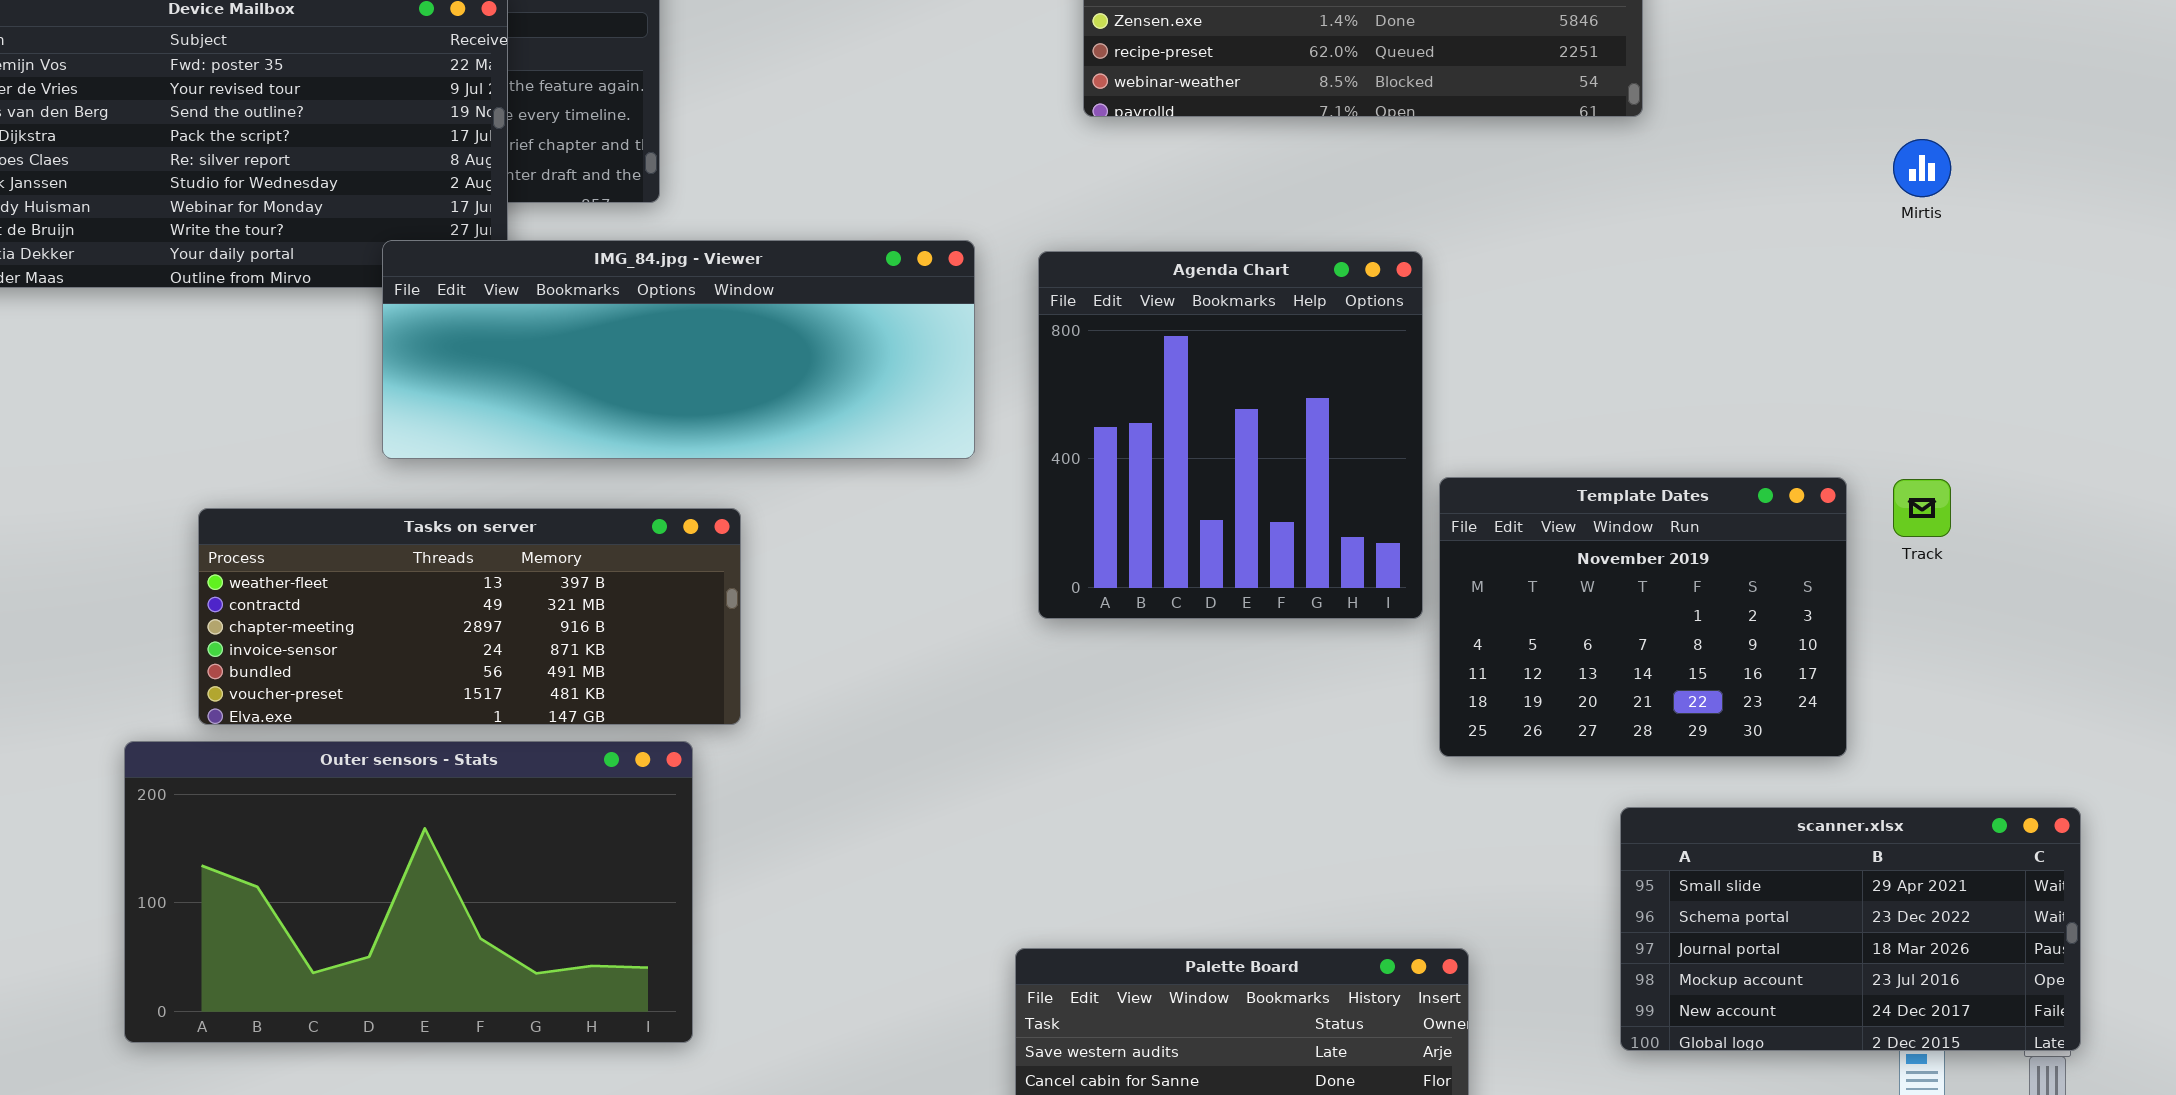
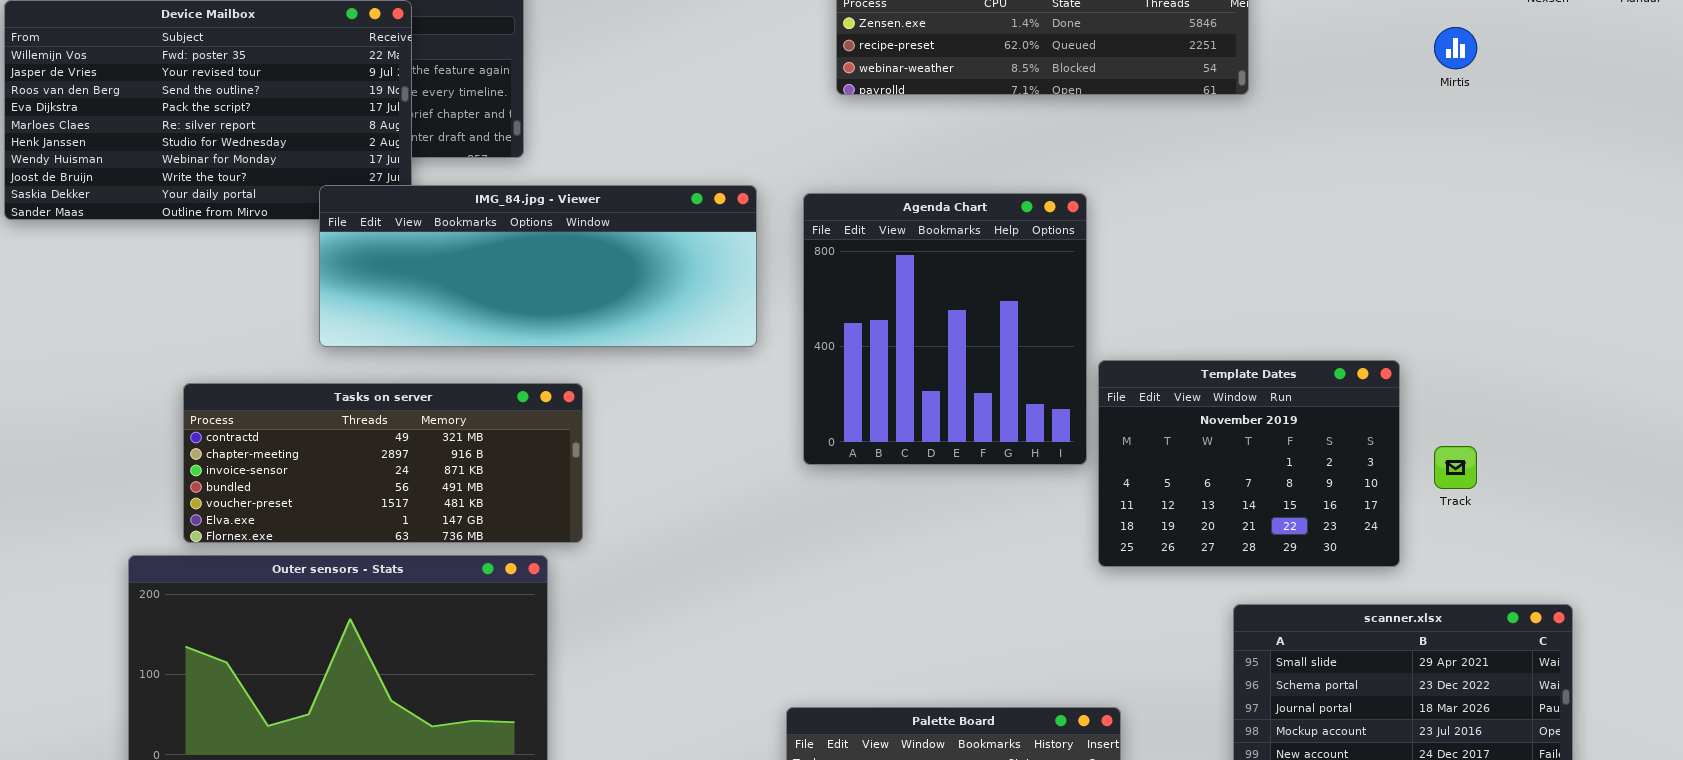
Mirtis: [1893,139,1951,197] -> [1434,27,1477,69], moved
Track: [1893,479,1951,537] -> [1434,446,1477,489], moved
Tasks on server: [198,508,741,725] -> [183,383,583,543], scrolled down 1 row

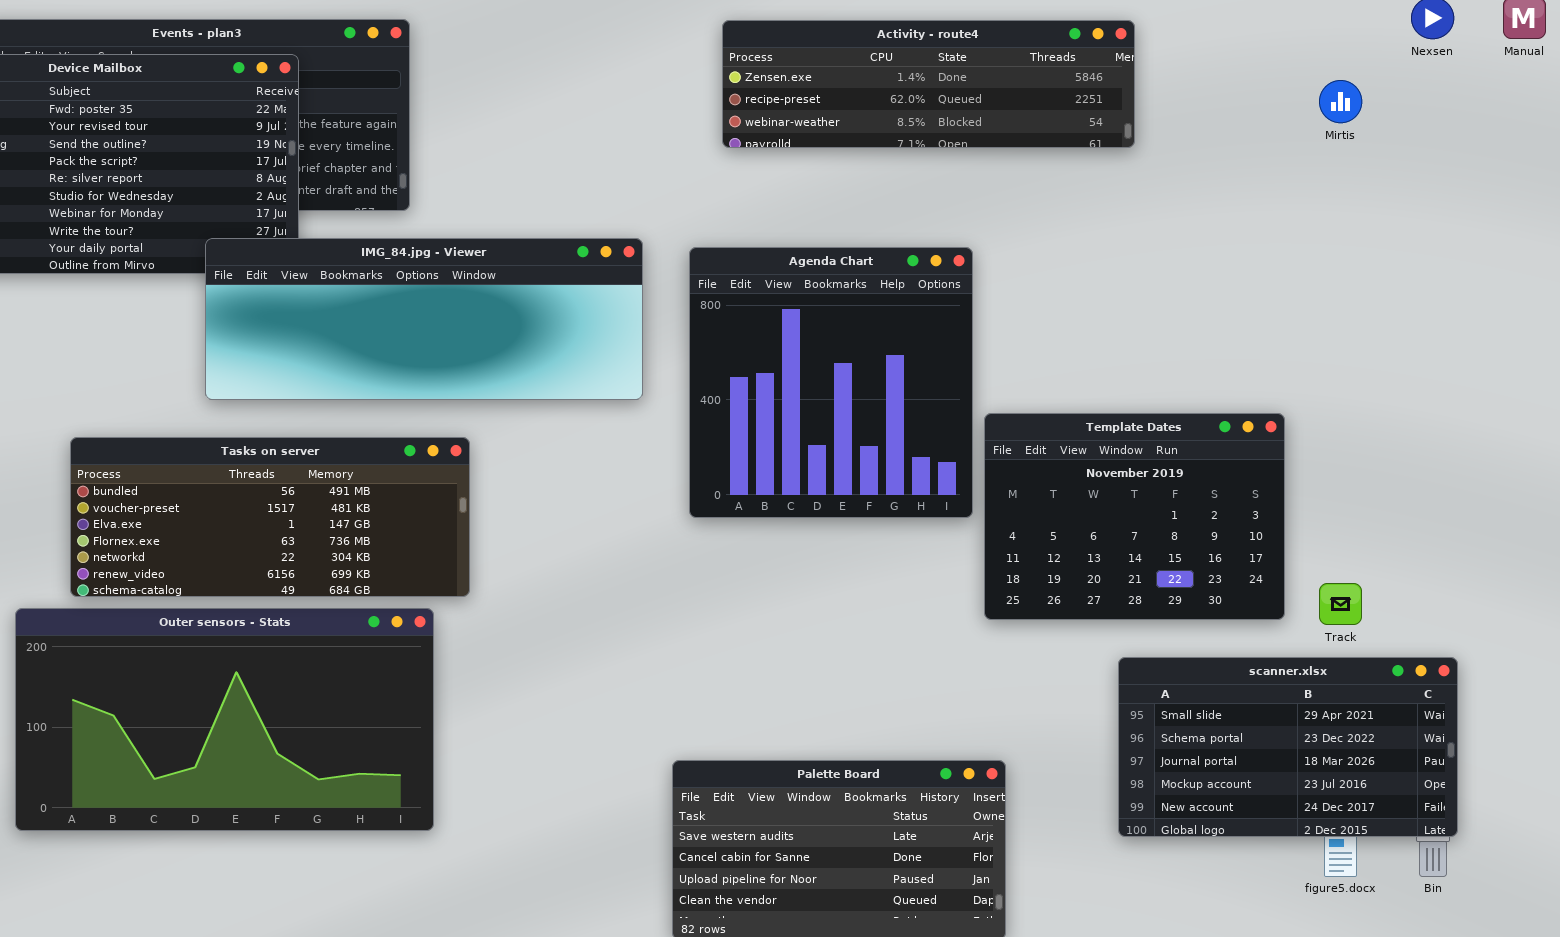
Tasks on server: [183,383,583,543] -> [70,437,470,597], scrolled down 3 rows
Track: [1434,446,1477,489] -> [1319,583,1362,625], moved

